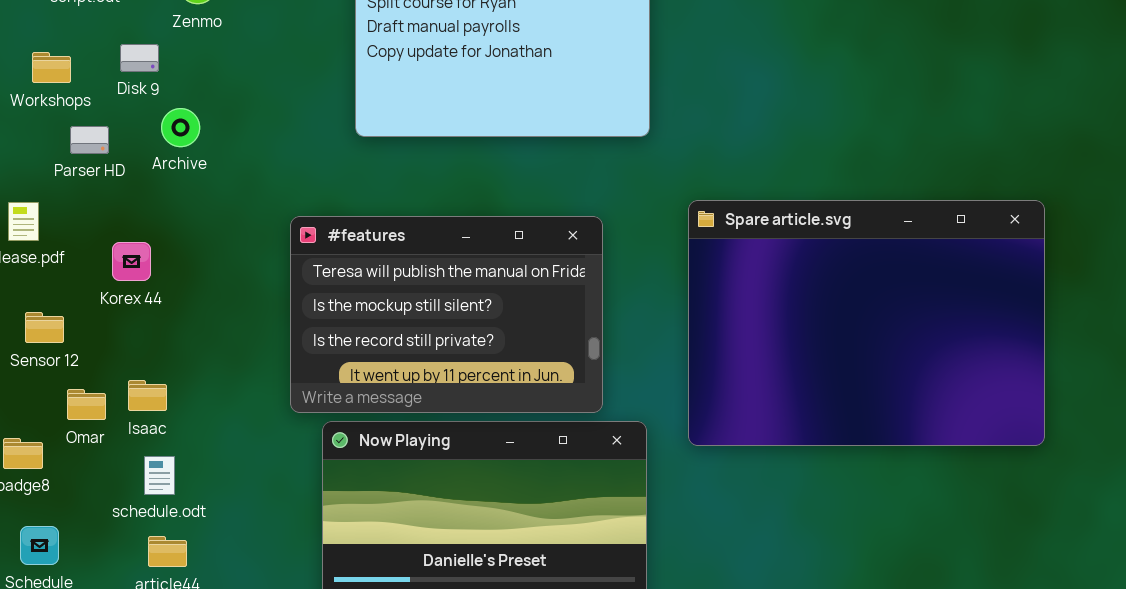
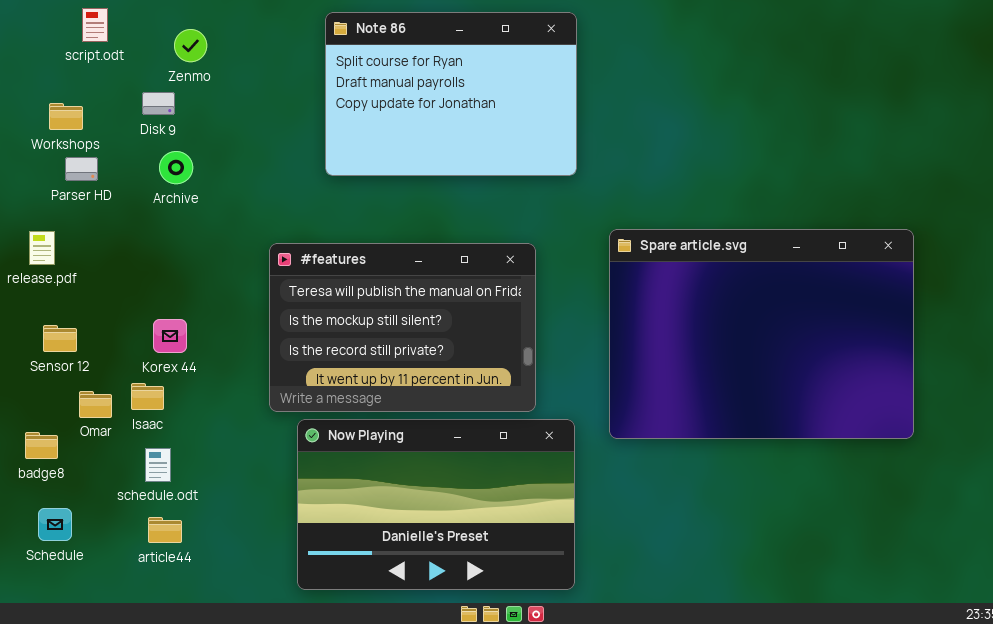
Disk 9: [120,44,159,72] -> [142,92,175,115], moved
Parser HD: [70,126,109,154] -> [65,157,98,181], moved
Korex 44: [112,242,151,281] -> [153,319,187,353], moved

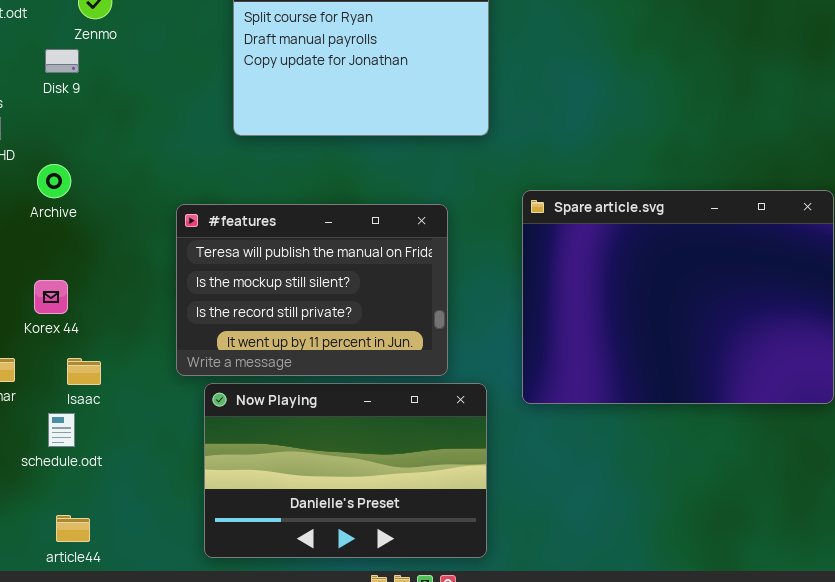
Archive: [159,151,193,184] -> [37,164,71,198], moved
Korex 44: [153,319,187,353] -> [34,280,68,314], moved
Isaac: [131,383,164,410] -> [67,358,101,385], moved
article44: [148,517,182,543] -> [56,515,90,542], moved

